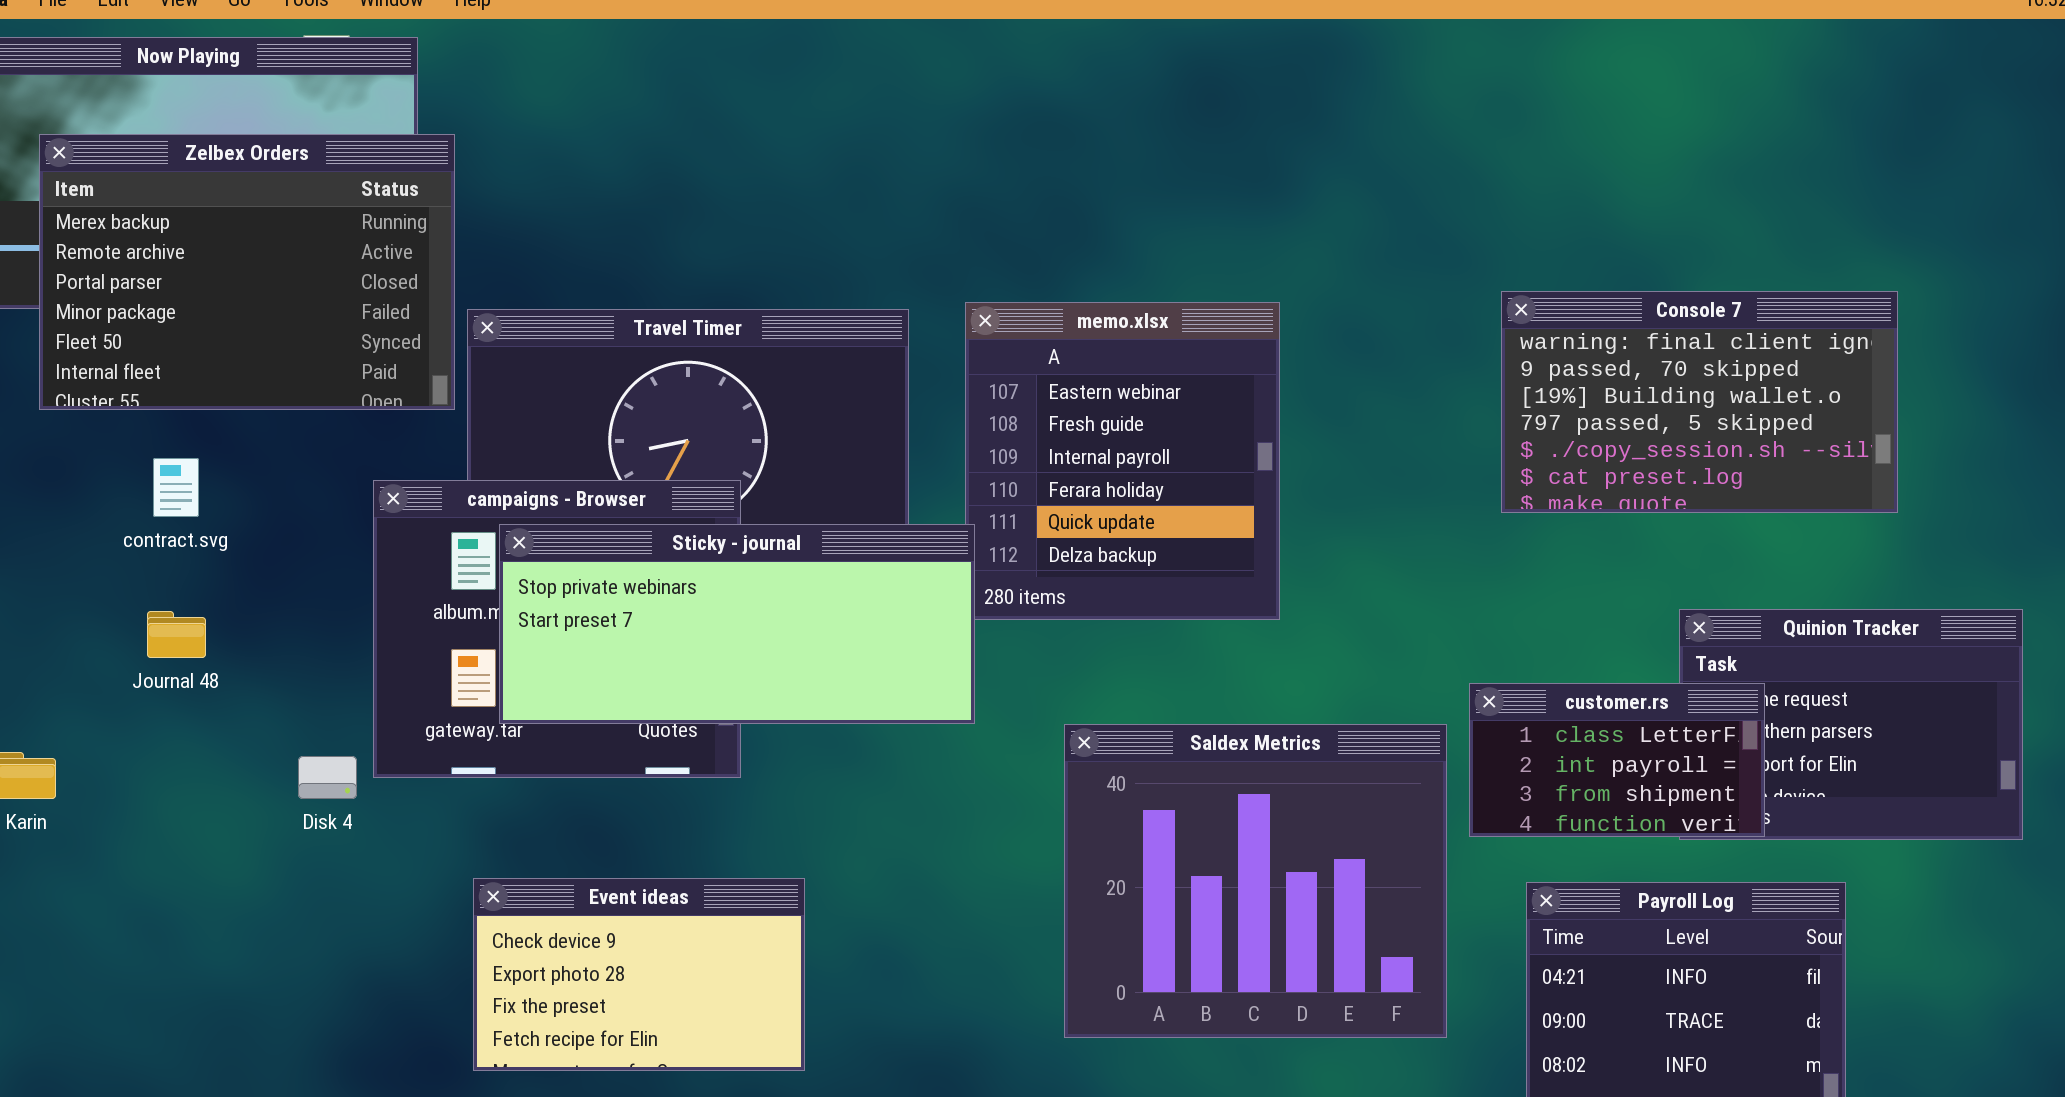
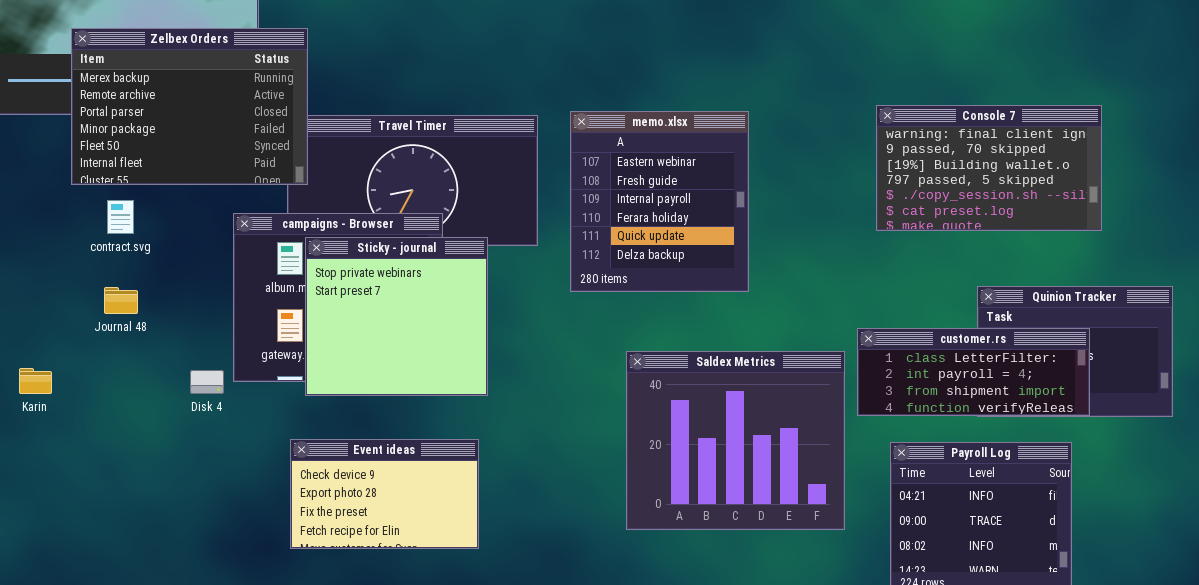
Zelbex Orders: [39,134,455,410] -> [71,28,308,185], moved
Sticky - journal: [499,524,975,724] -> [305,237,488,396], resized
customer.rs: [1469,683,1765,837] -> [857,328,1090,416], resized

